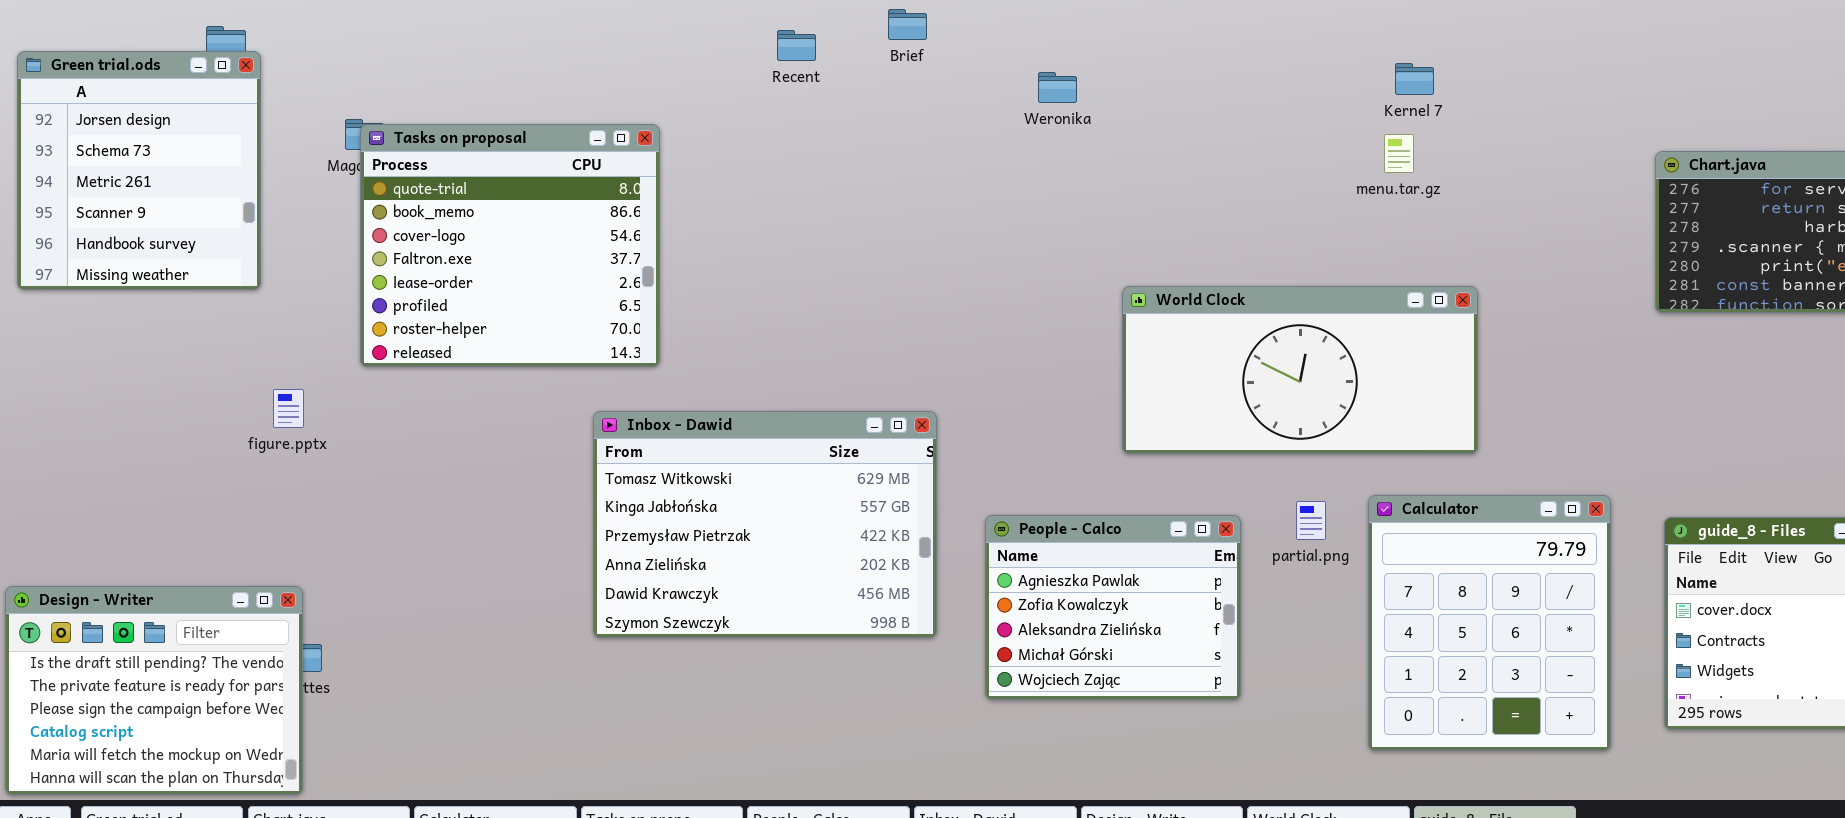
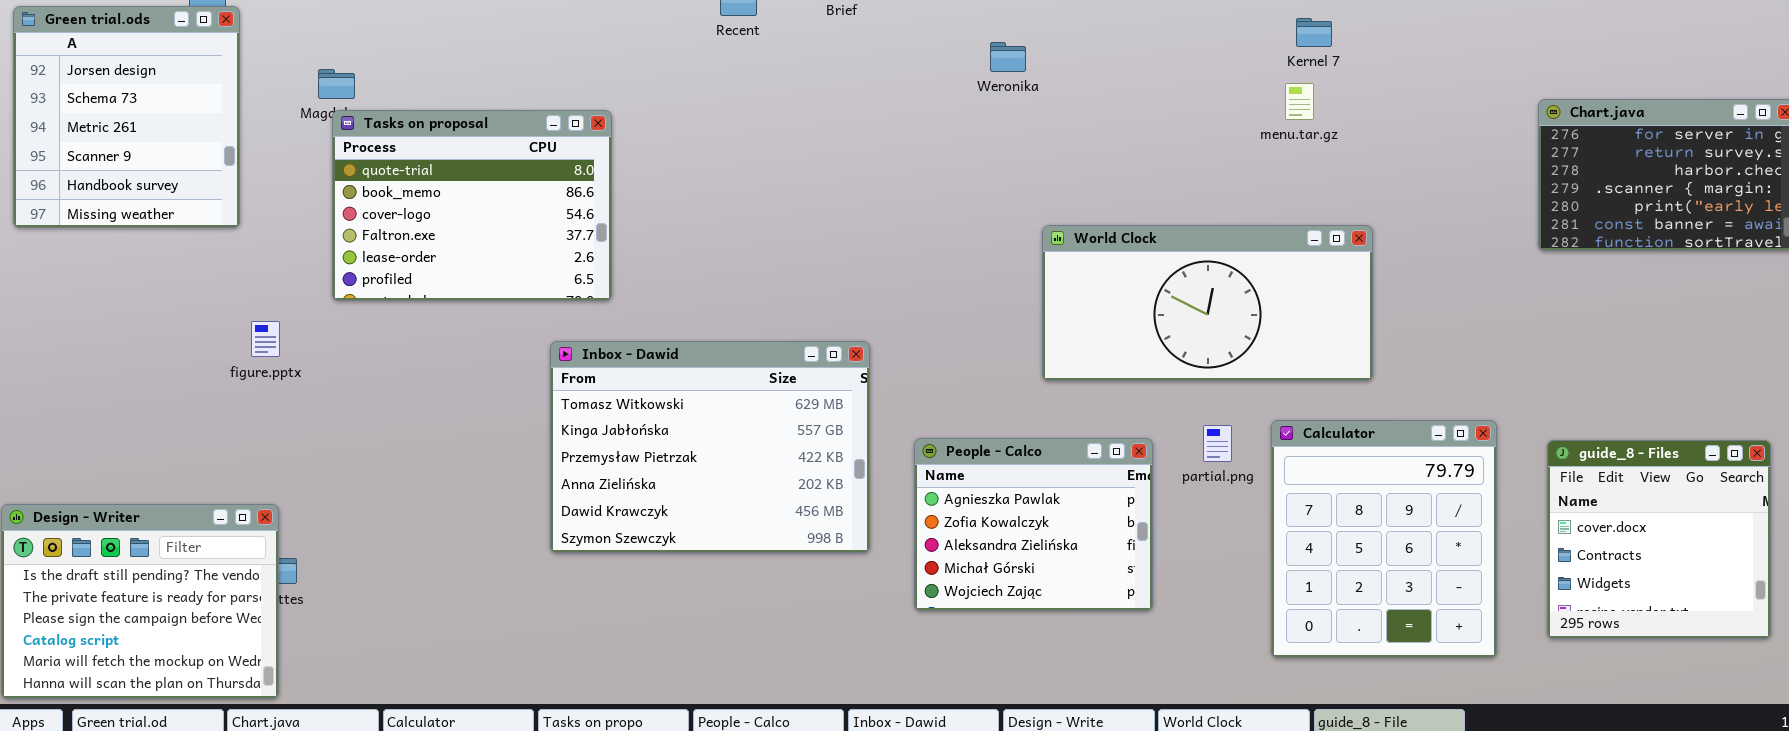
Weronika: [1038,72,1077,103] -> [990,42,1026,72], moved
Tasks on proposal: [360,124,660,367] -> [332,110,612,301], resized

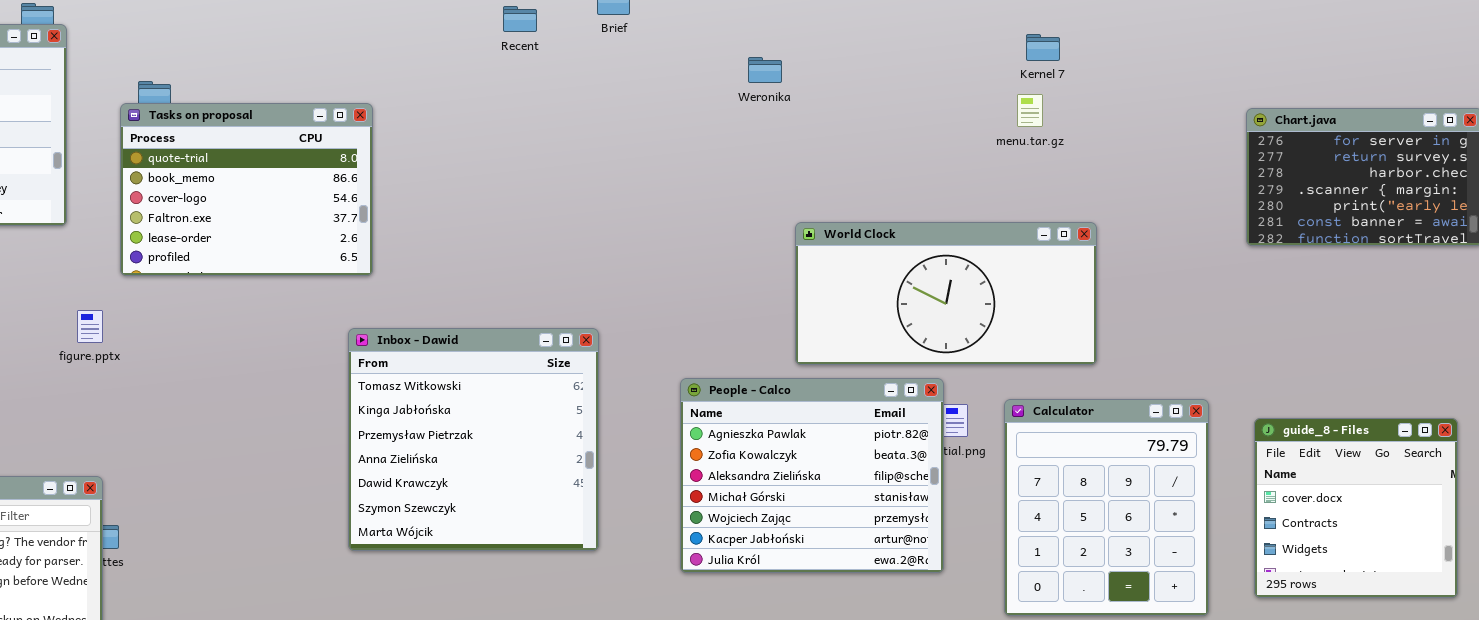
Tasks on proposal: [332,110,612,301] -> [120,103,373,276], moved
Inbox - Dawid: [550,341,870,553] -> [348,328,599,551], resized
People - Calco: [914,438,1153,611] -> [680,378,944,573], resized

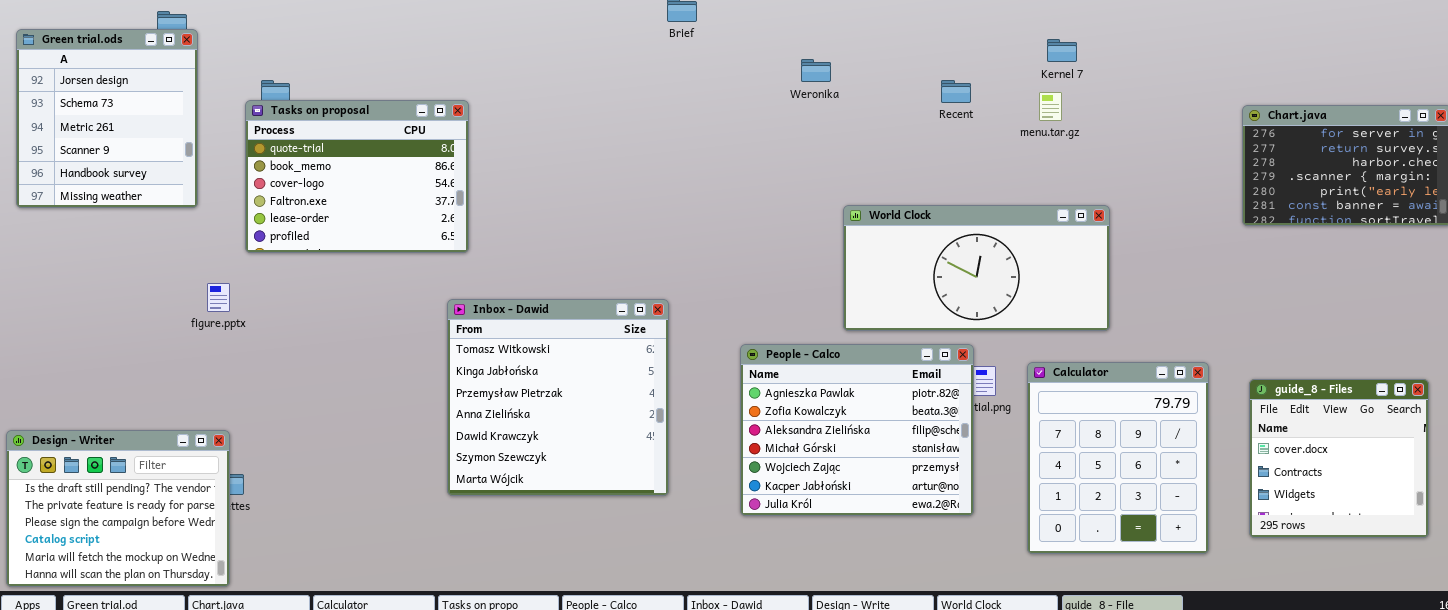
Recent: [503,6,537,32] -> [941,80,971,103], moved

